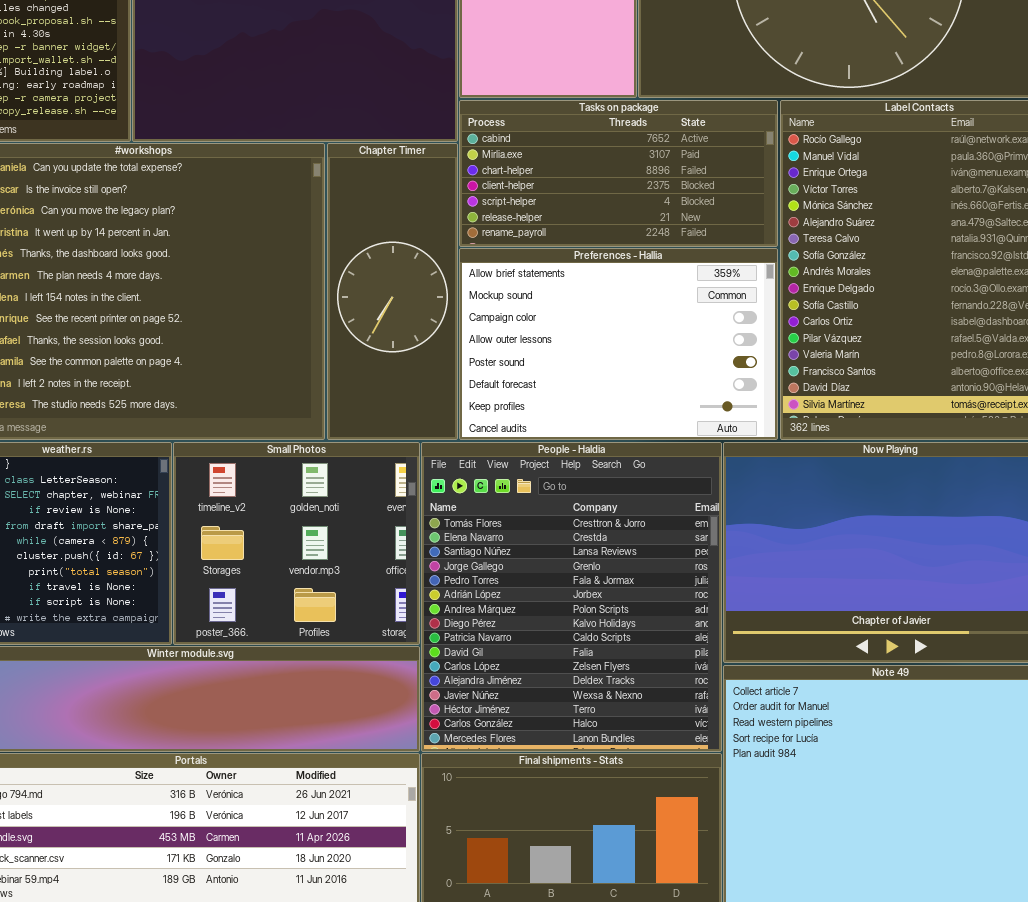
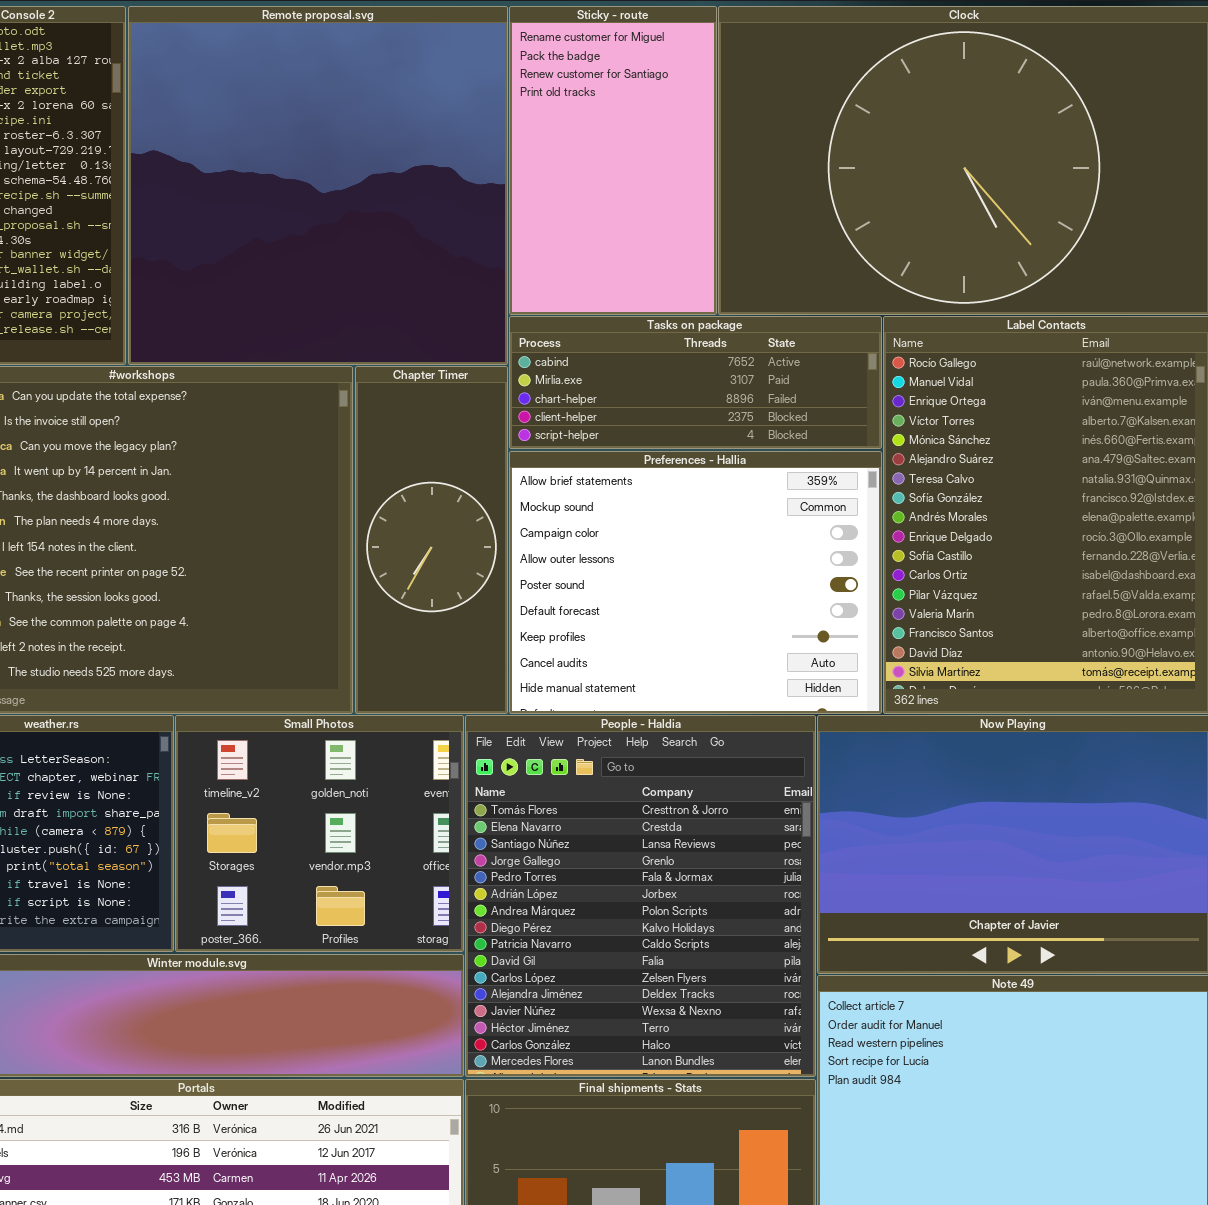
Tasks on package: [459,100,778,247] -> [509,316,882,449], resized
Preferences - Hallia: [459,248,778,440] -> [509,451,882,714], resized

